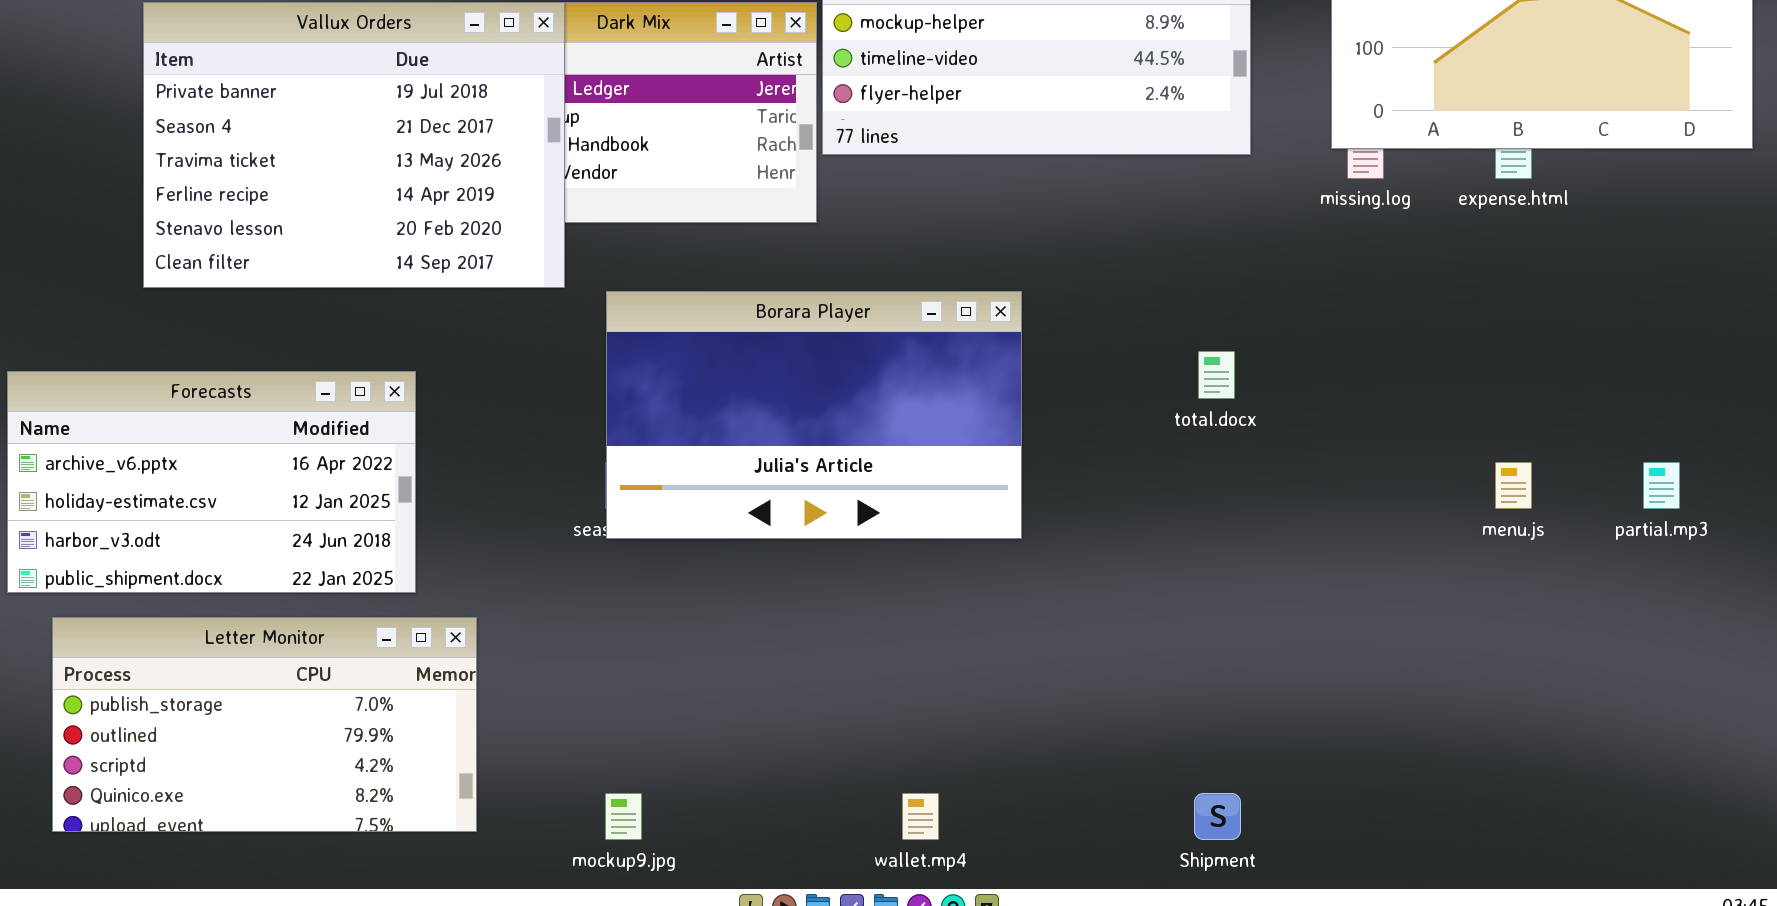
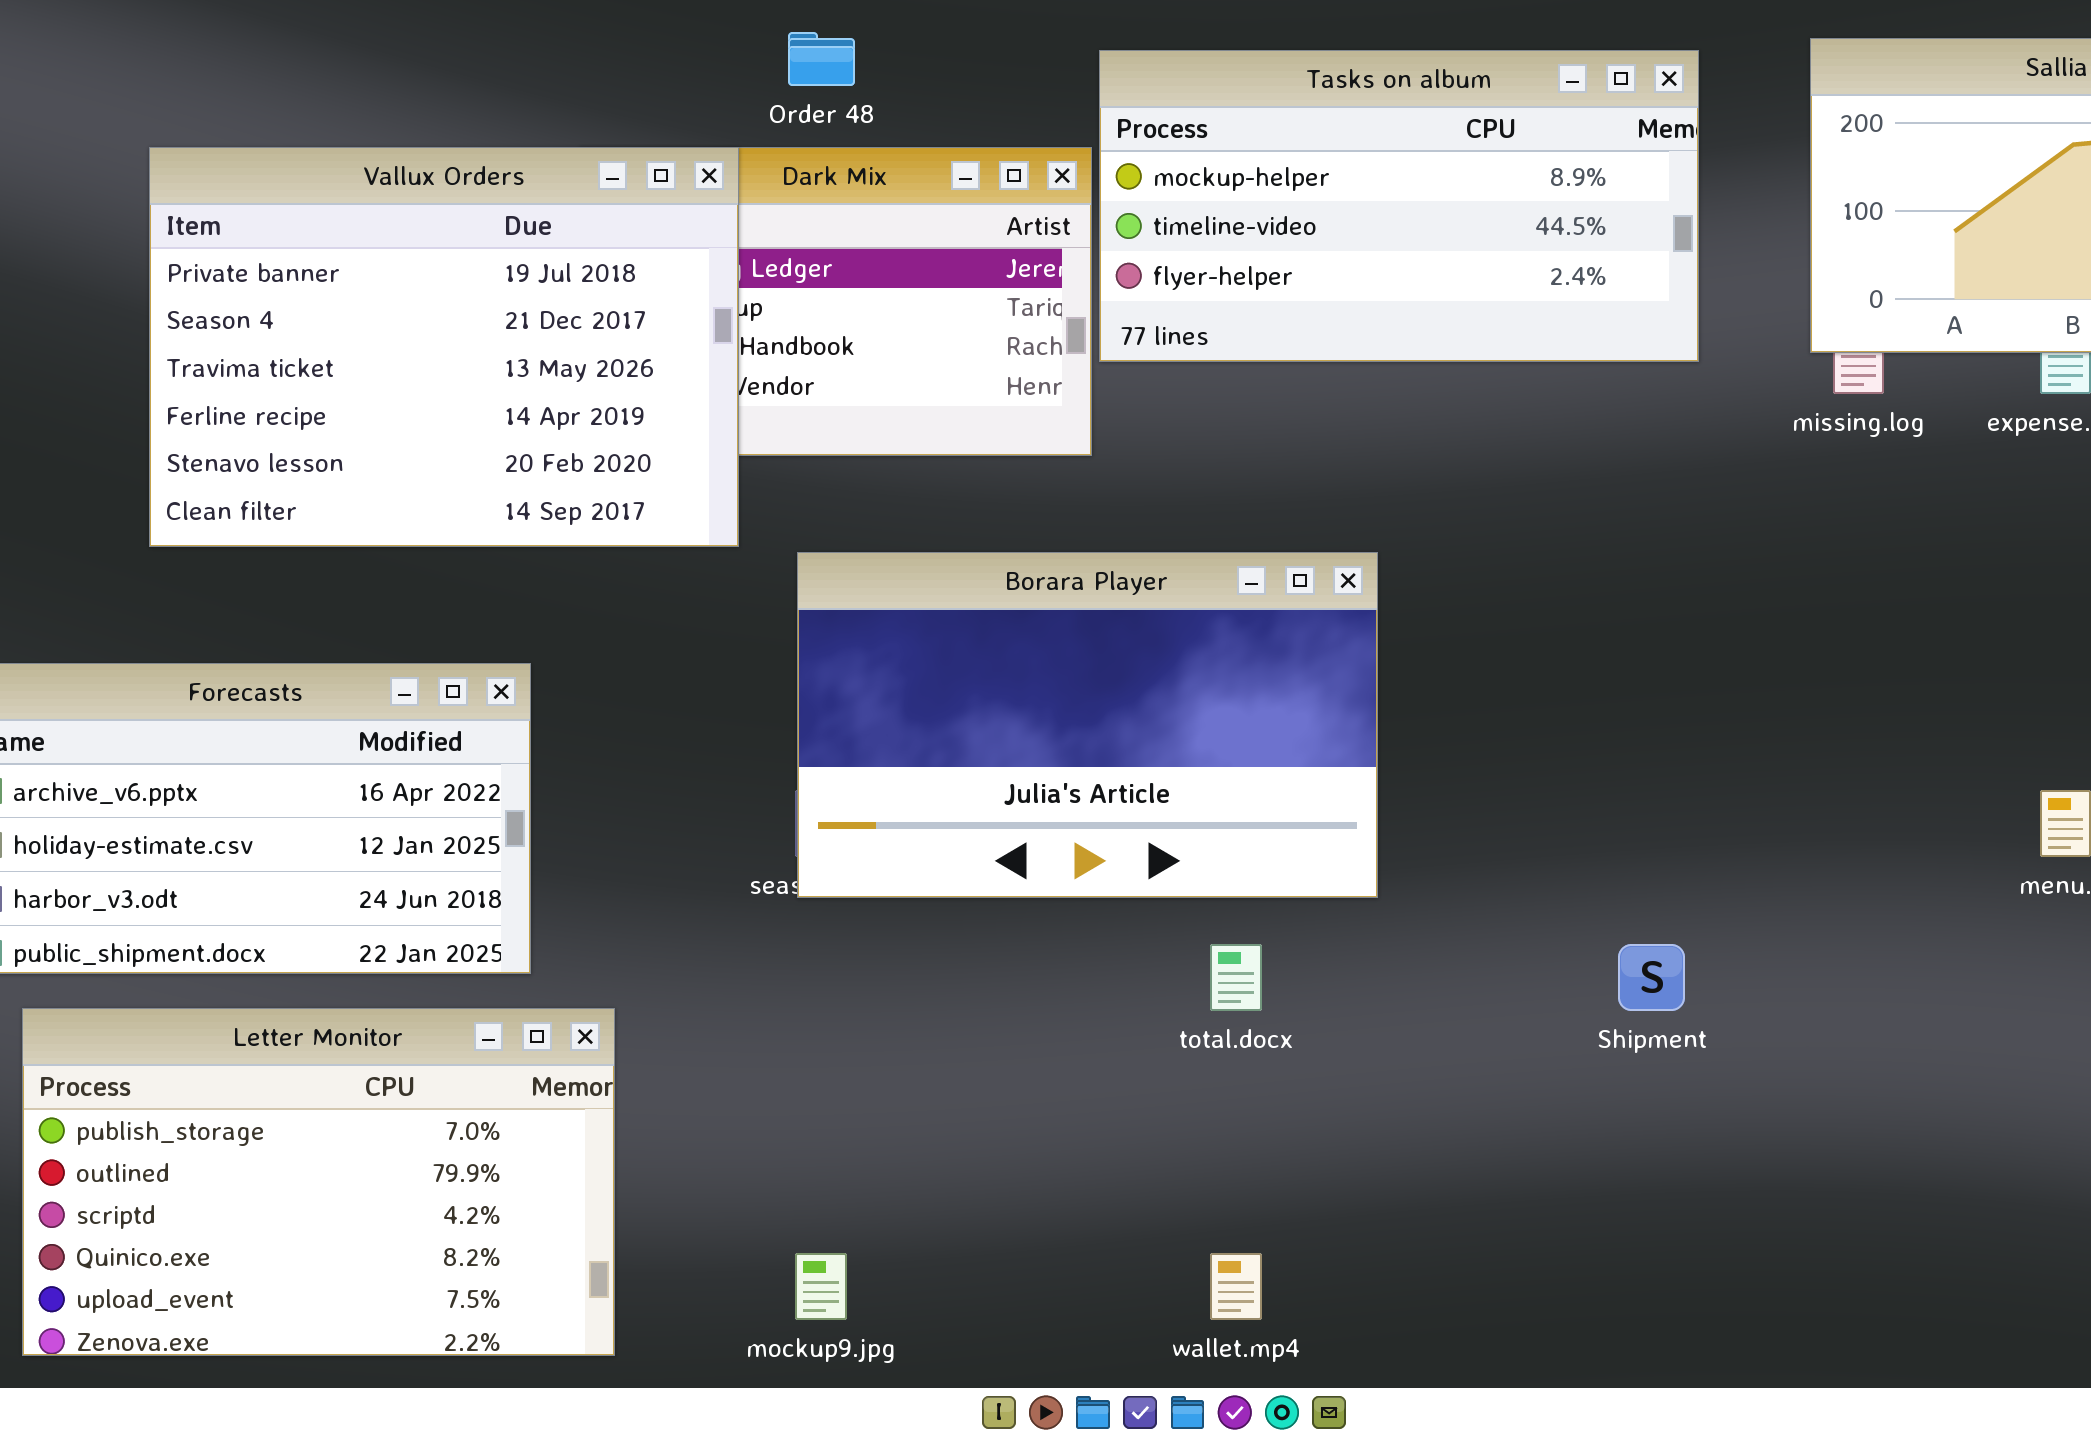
total.docx: [1198,351,1235,399] -> [1210,944,1262,1011], moved
Letter Monitor: [52,617,477,832] -> [22,1008,615,1356], resized
Shipment: [1194,793,1241,840] -> [1618,944,1685,1011], moved

